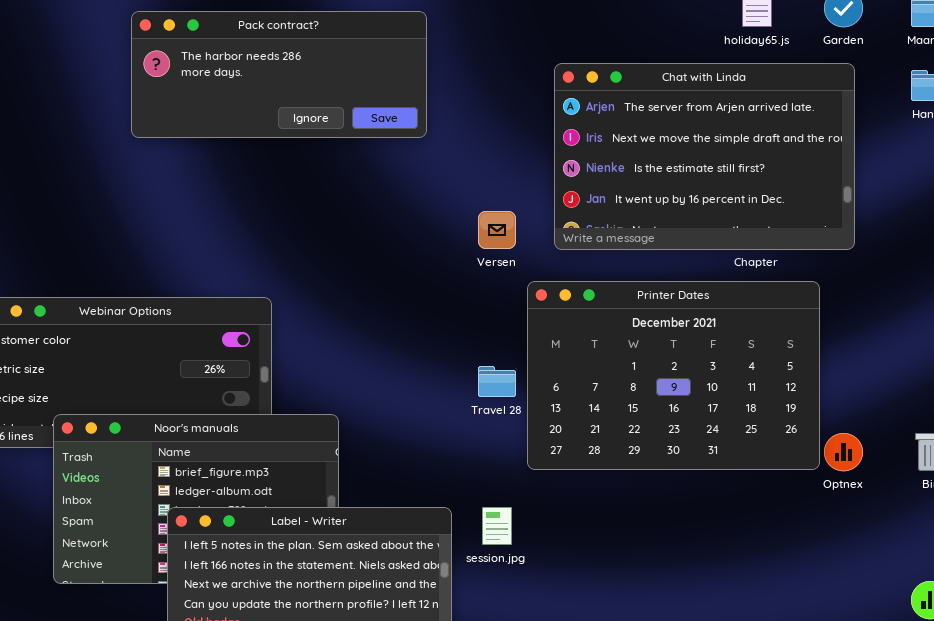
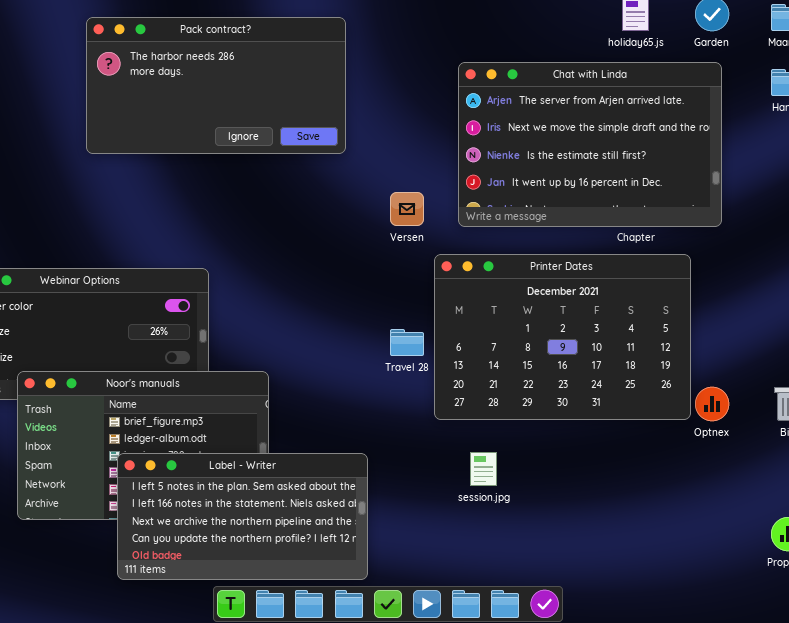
Pack contract?: [131,11,427,138] -> [86,17,346,154], resized
session.jpg: [482,507,512,545] -> [470,452,497,486], moved

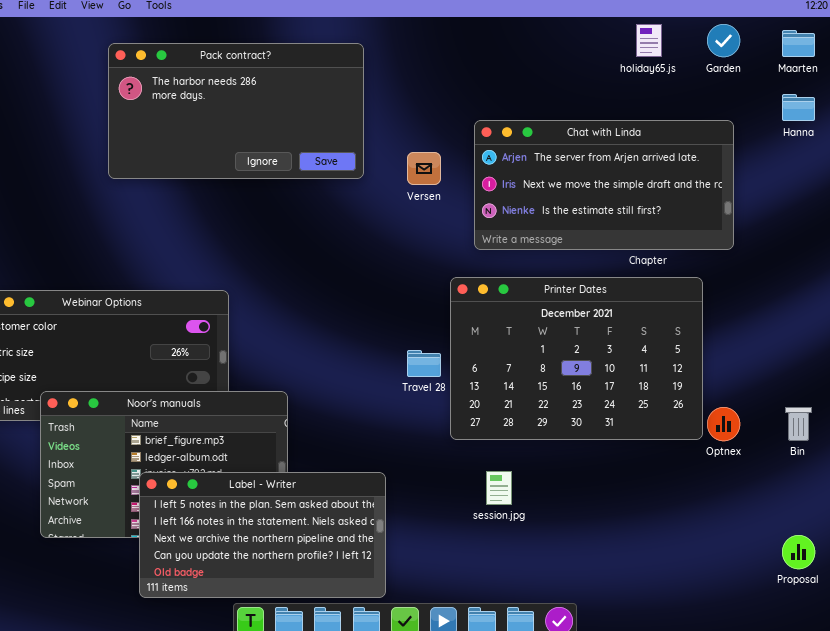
Chat with Linda: [458,62,722,227] -> [474,120,734,250], resized
Versen: [390,192,424,226] -> [407,152,441,185], moved

